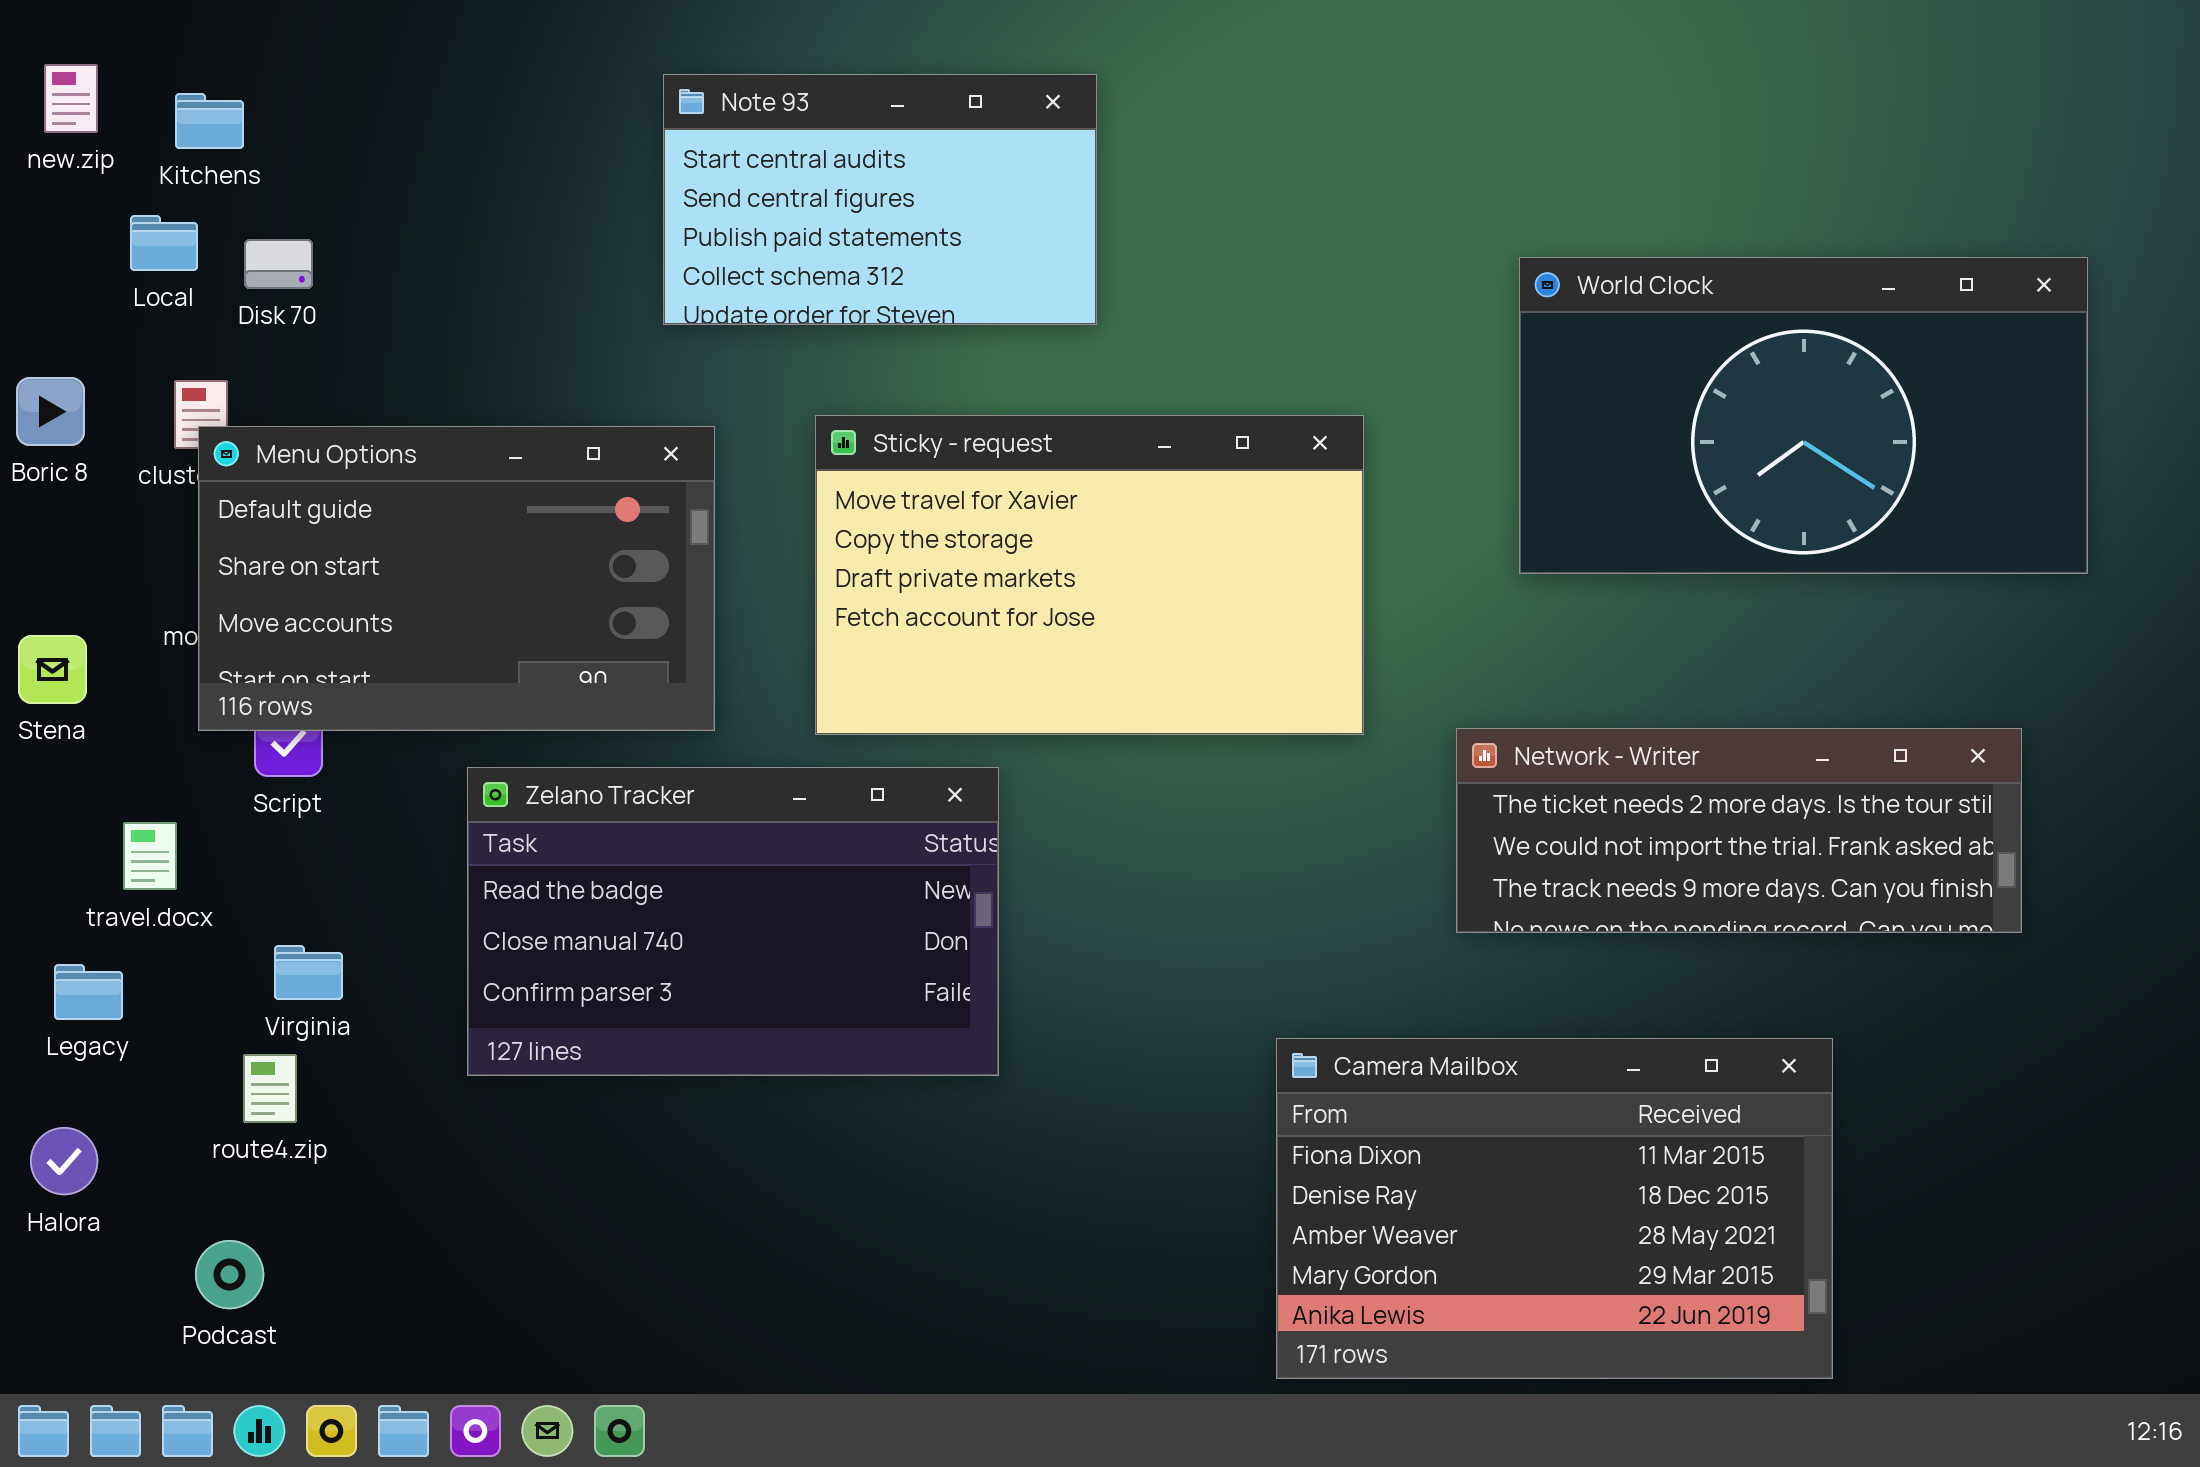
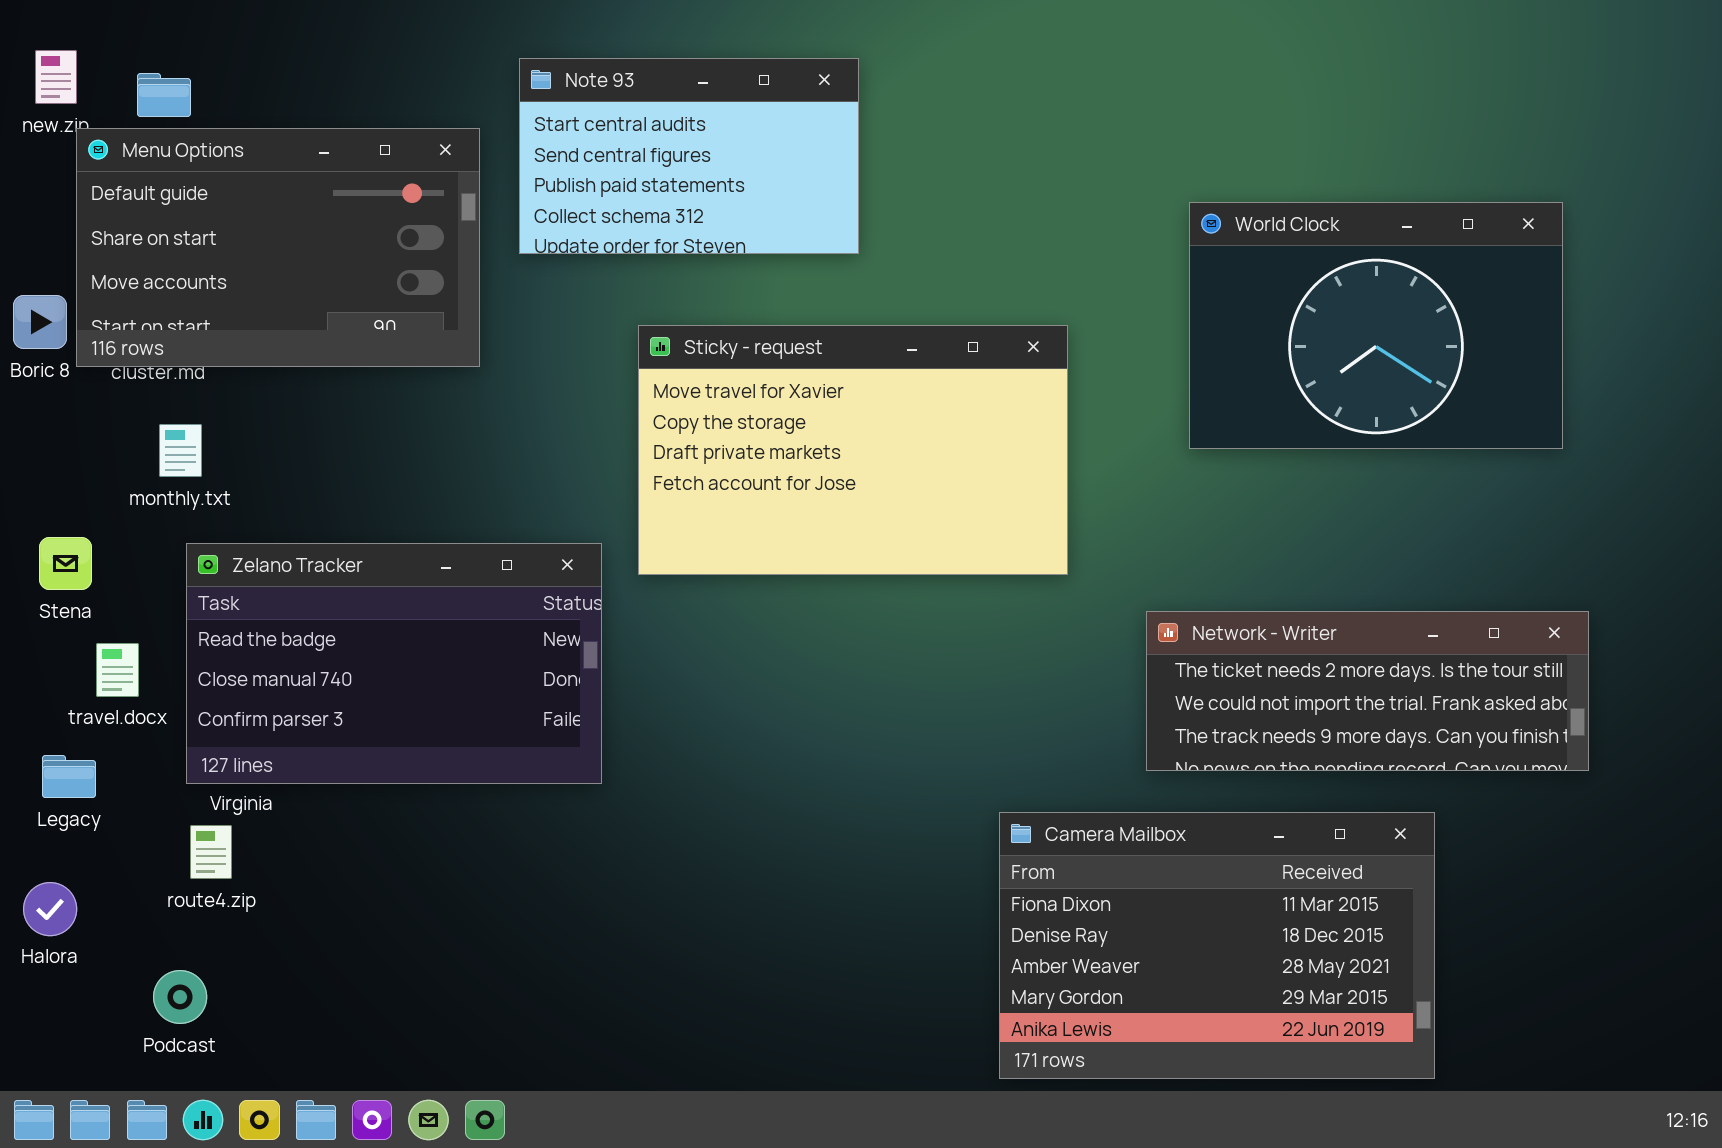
World Clock: [1519,257,2088,574] -> [1189,202,1563,449], resized
Menu Options: [198,426,715,731] -> [76,128,480,367], moved
Stena: [18,635,87,704] -> [39,537,92,590], moved
Network - Writer: [1456,728,2022,933] -> [1146,611,1589,771], moved
Zelano Tracker: [467,767,999,1076] -> [186,543,602,784], moved

